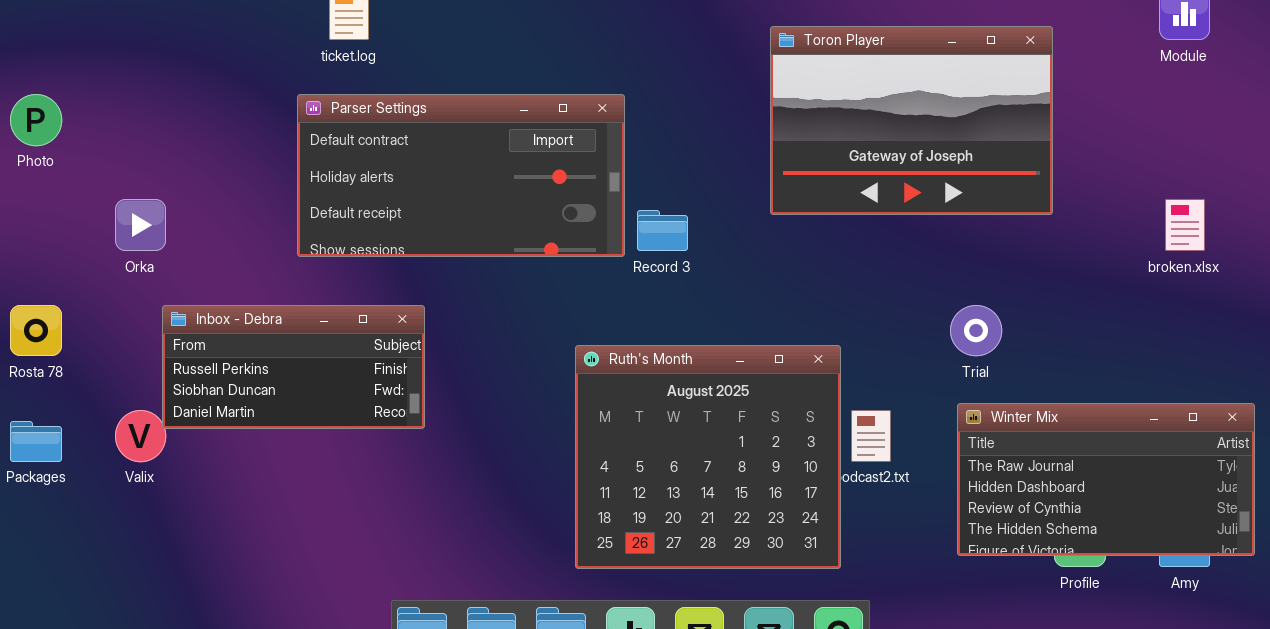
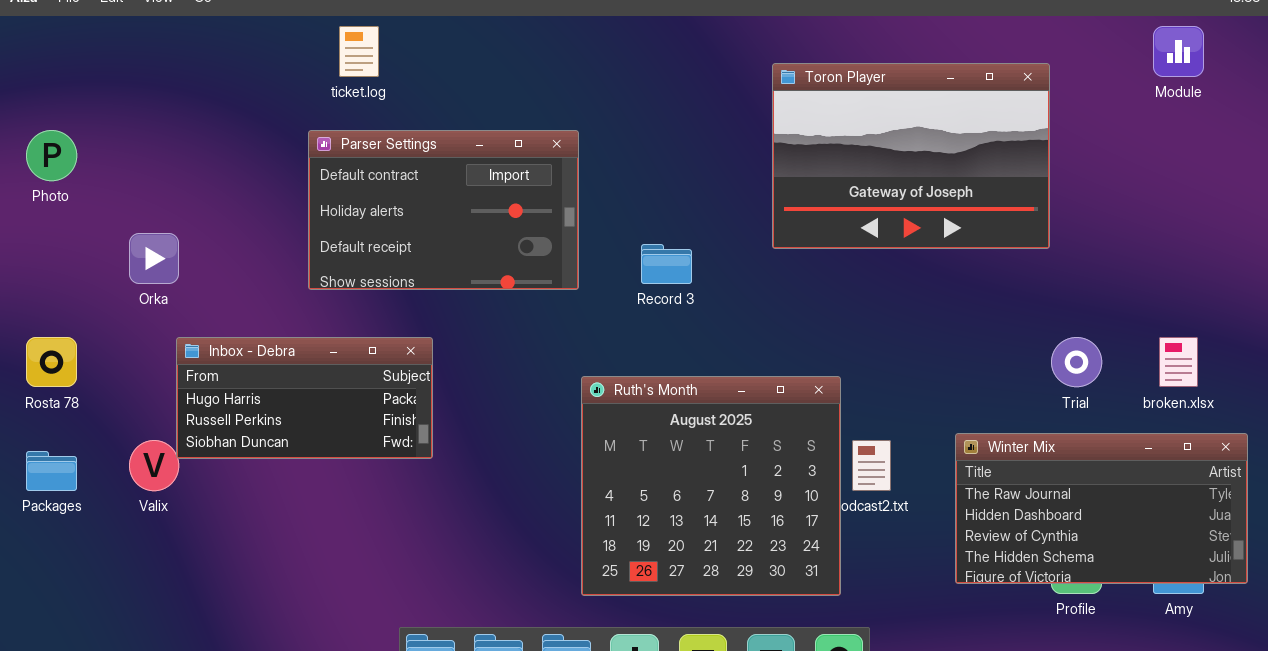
Parser Settings: [297,94,625,257] -> [308,130,579,290], resized
broken.xlsx: [1165,199,1205,251] -> [1159,337,1198,387], moved
Inbox - Debra: [162,305,425,429] -> [176,337,433,459], scrolled up 1 row
Trial: [950,305,1002,356] -> [1051,337,1102,387], moved

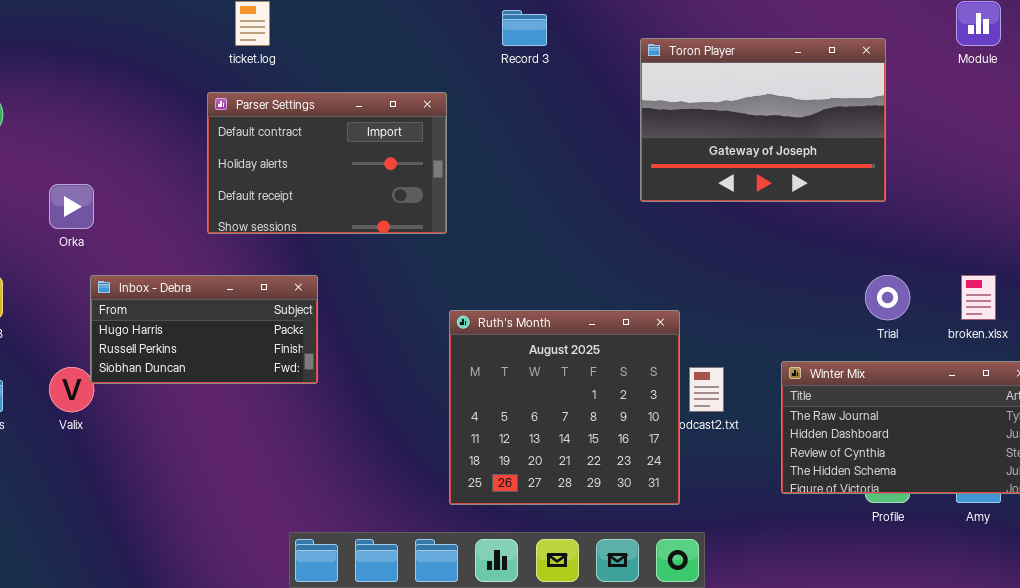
Toron Player: [772,63,1050,249] -> [640,38,886,202], moved
Record 3: [641,244,692,284] -> [502,10,547,46], moved

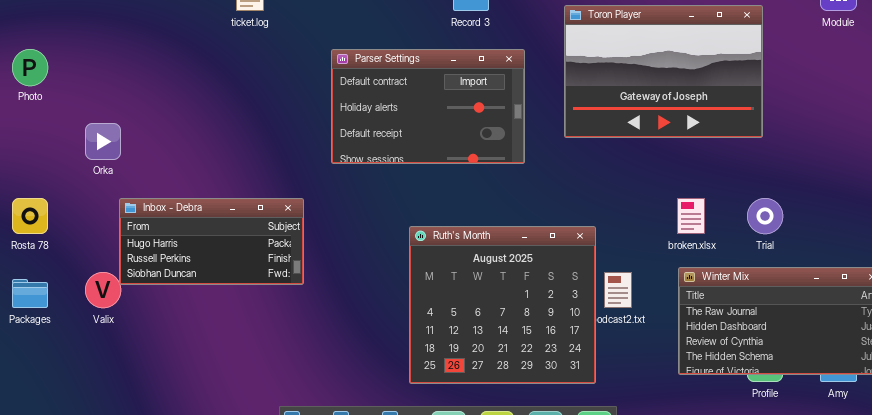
Parser Settings: [207,92,447,234] -> [331,49,525,164], moved
broken.xlsx: [961,275,996,320] -> [677,198,705,234], moved

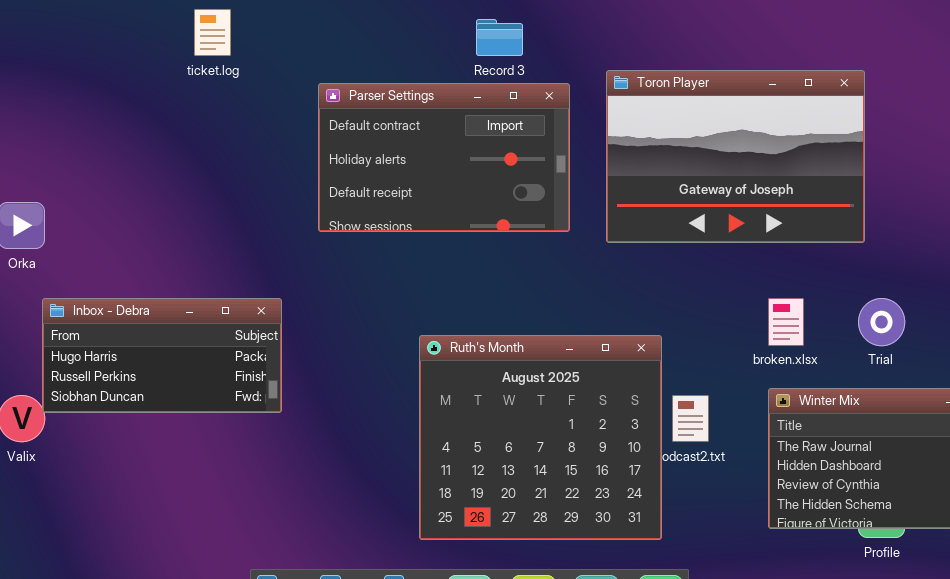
Toron Player: [564,5,763,138] -> [606,70,865,243], moved
Parser Settings: [331,49,525,164] -> [318,83,570,232], moved

